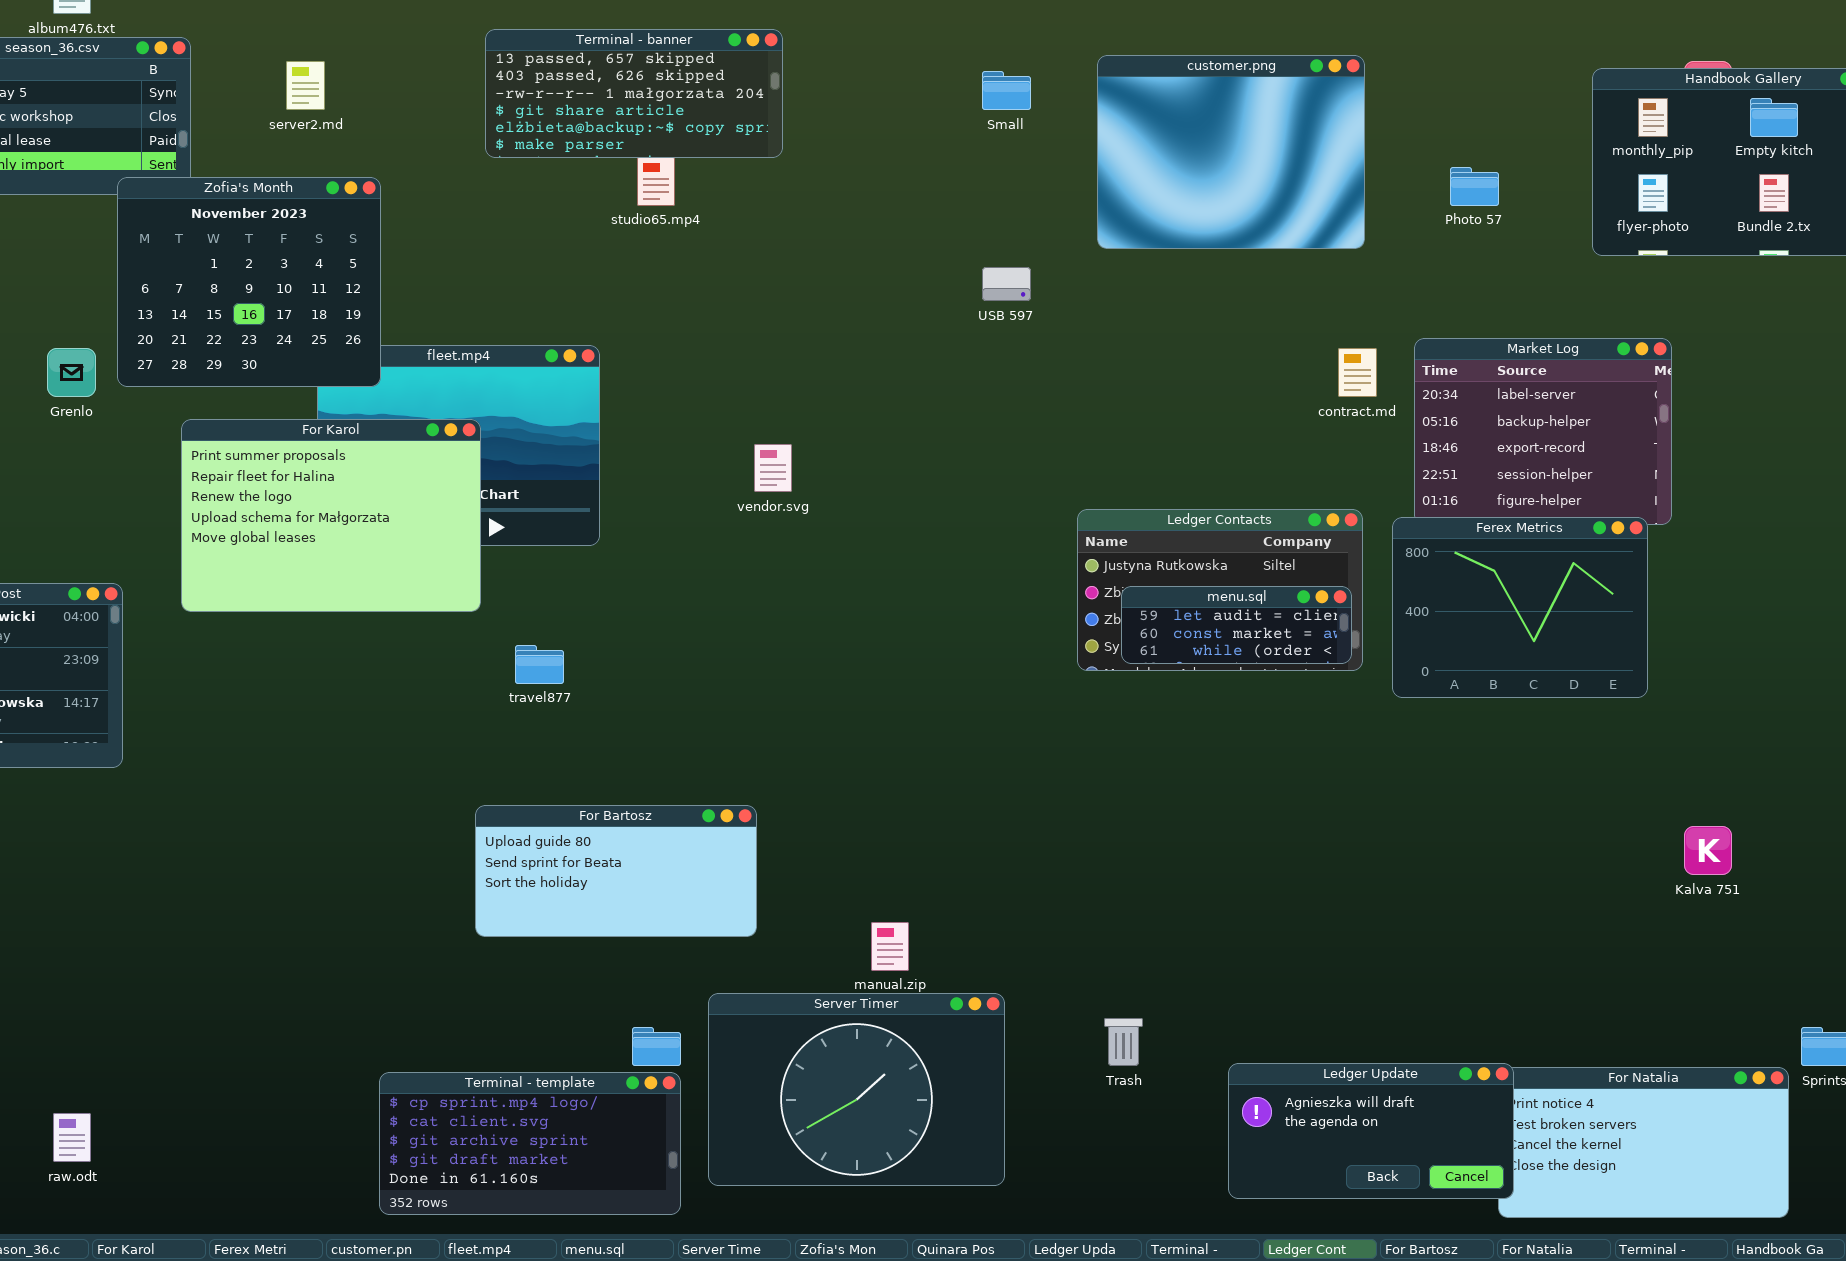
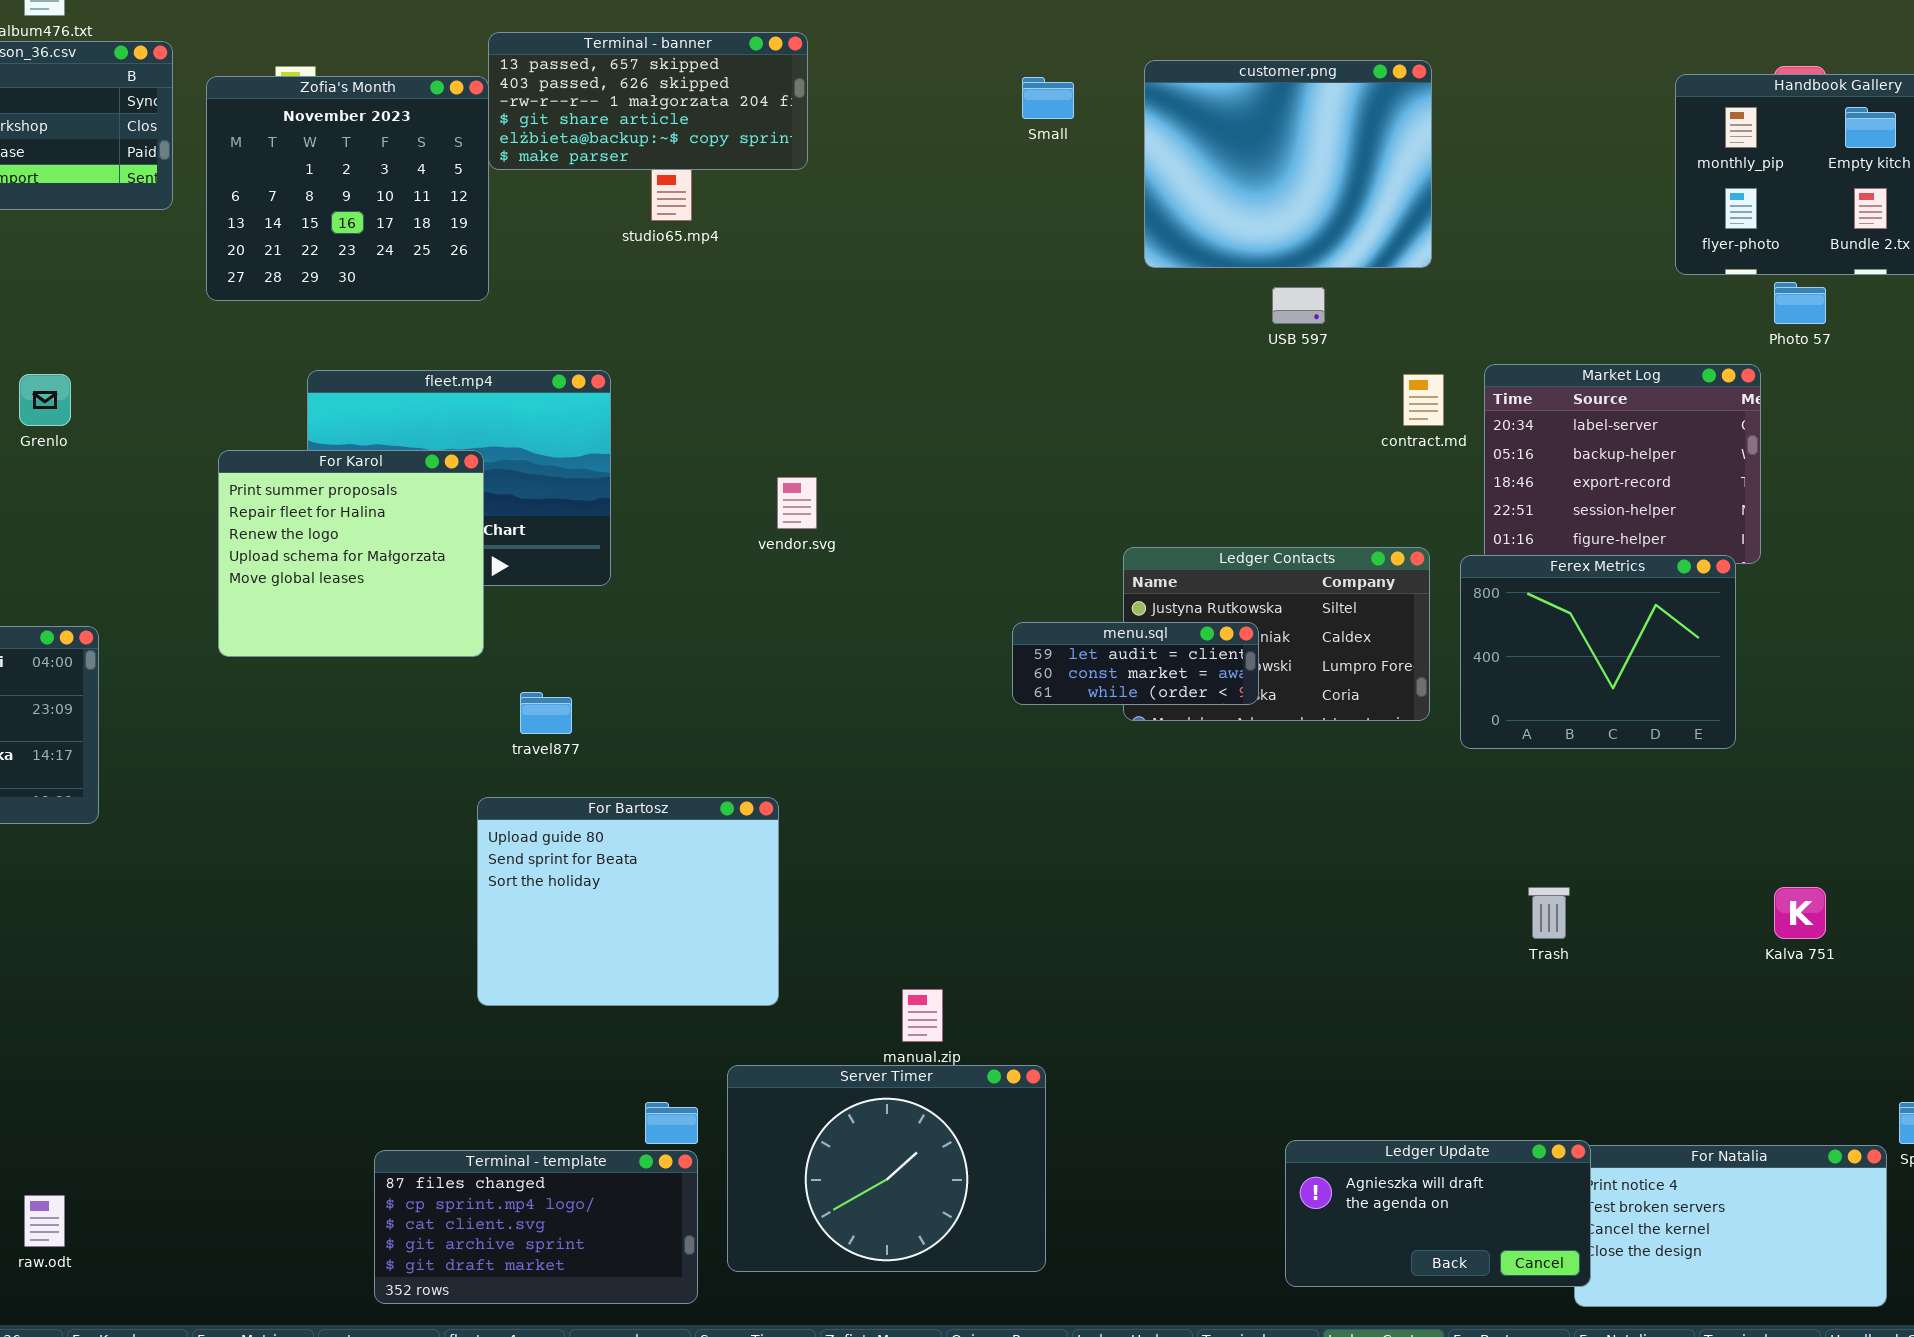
Photo 57: [1450,167,1499,206] -> [1774,282,1826,324], moved
Zofia's Month: [117,177,381,387] -> [206,76,489,301], moved
USB 597: [982,267,1031,301] -> [1272,287,1325,324], moved
For Karol: [181,419,481,612] -> [218,450,484,657], resized
menu.sql: [1121,586,1352,664] -> [1012,622,1259,705], moved
For Bartosz: [475,805,757,937] -> [477,797,779,1006], resized
Trash: [1104,1018,1143,1066] -> [1528,887,1570,939], moved
Terminal - template: [379,1072,681,1215] -> [374,1150,698,1304], scrolled up 1 row

